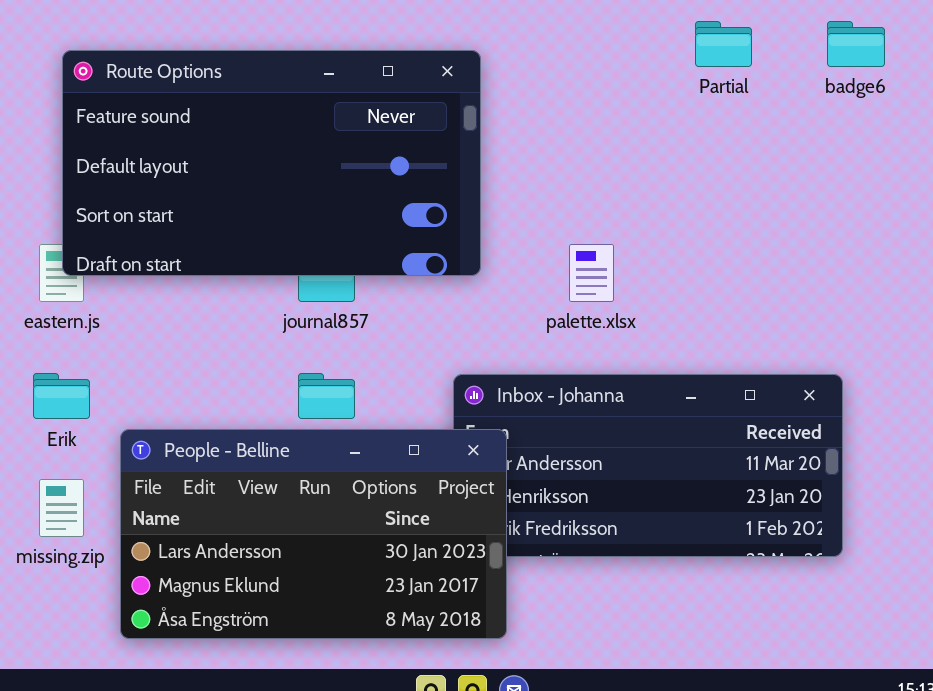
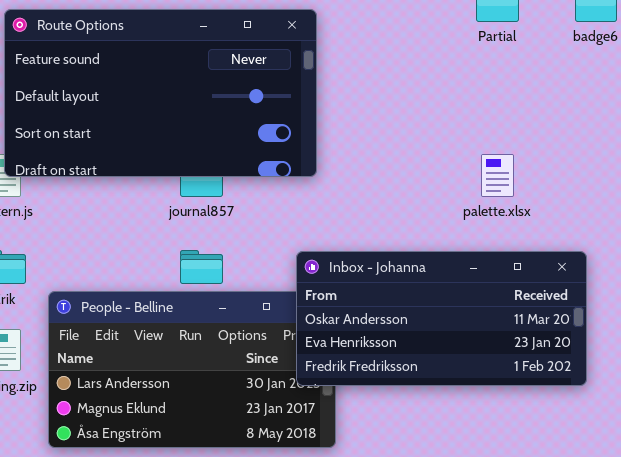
palette.xlsx: [569,244,614,302] -> [481,154,514,197], moved
Inbox - Johanna: [453,374,843,557] -> [296,251,587,386], raised

